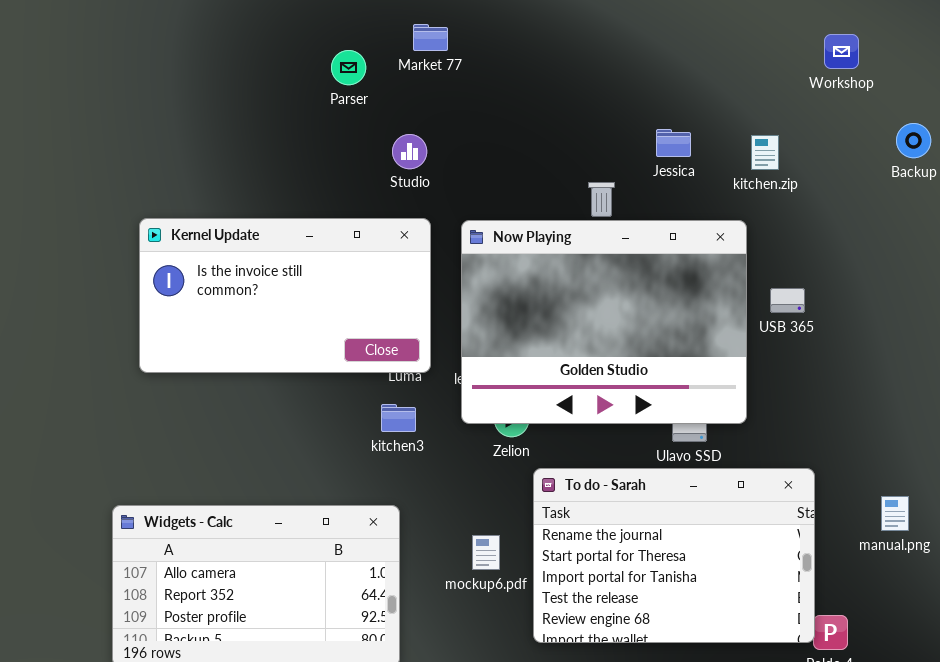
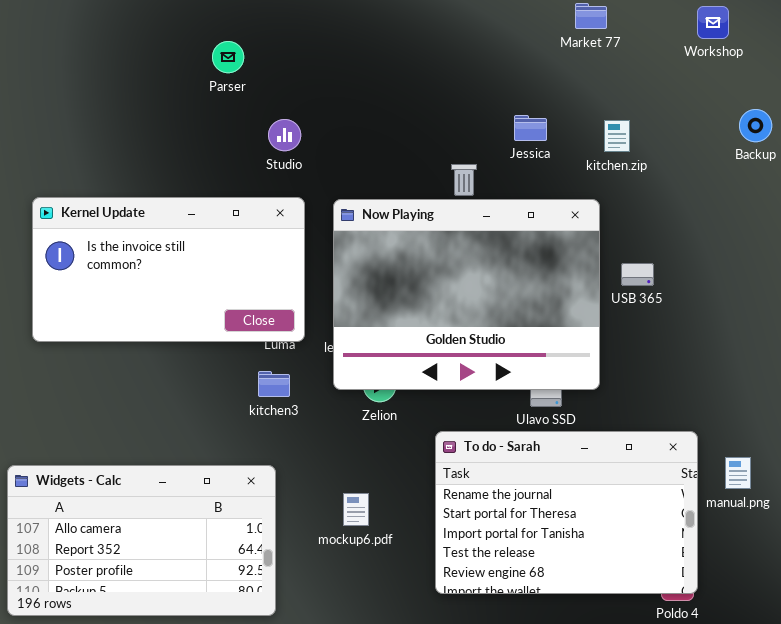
Market 77: [413,24,448,51] -> [575,3,607,29], moved
Workshop: [824,34,859,69] -> [697,6,729,39], moved
To do - Sarah: [533,468,815,643] -> [435,431,698,594], moved

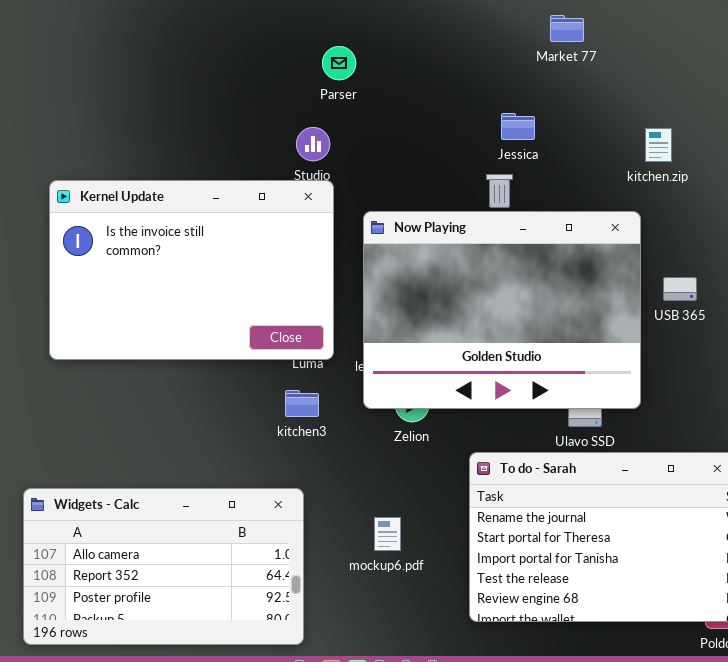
Market 77: [575,3,607,29] -> [550,15,584,42], moved
Parser: [212,41,244,73] -> [322,46,356,80], moved
Jessica: [514,115,547,141] -> [501,113,535,140], moved
Kernel Update: [32,197,305,342] -> [49,180,334,360], resized

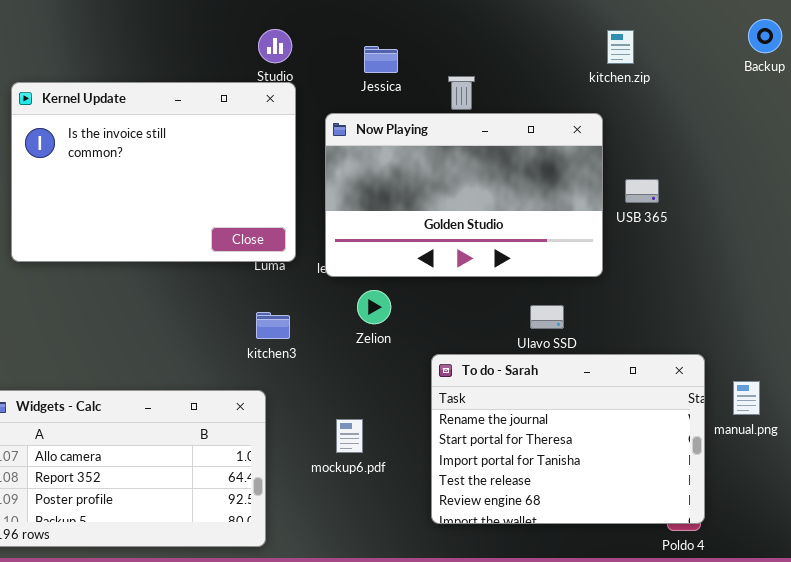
Jessica: [501,113,535,140] -> [364,46,398,73], moved
Now Playing: [363,211,641,409] -> [325,113,603,277], resized
kitchen3: [285,390,319,417] -> [256,312,290,339], moved

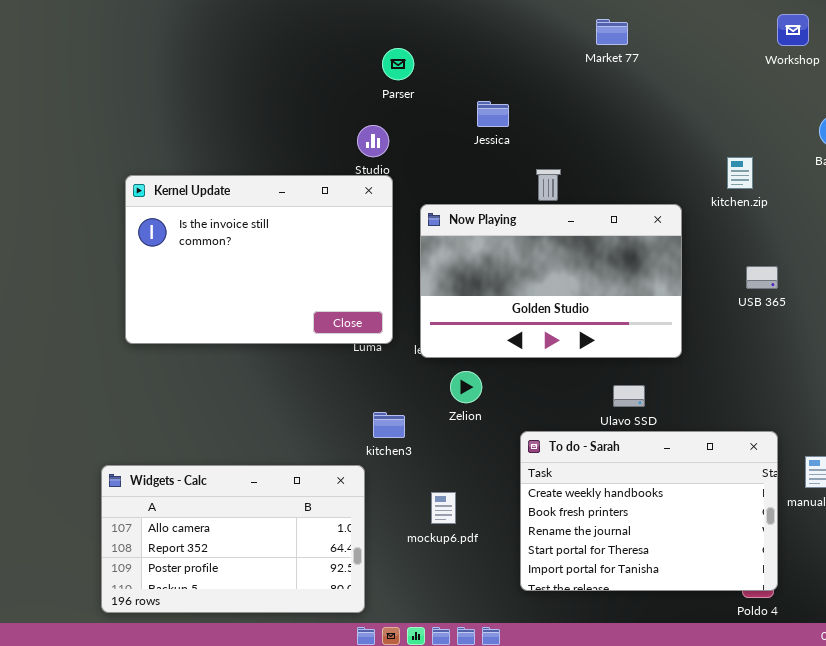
kitchen.zip: [607,30,634,64] -> [727,157,753,189], moved
Jessica: [364,46,398,73] -> [477,101,509,127], moved
USB 365: [625,179,659,203] -> [746,266,778,289], moved
kitchen3: [256,312,290,339] -> [373,412,405,438], moved
To do - Sarah: [431,354,705,524] -> [520,431,778,591], scrolled up 2 rows

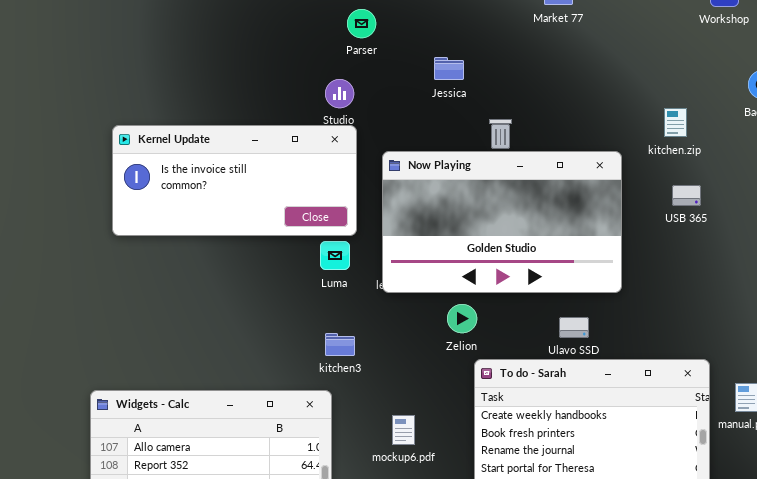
Kernel Update: [125,175,393,344] -> [112,125,357,236], resized
USB 365: [746,266,778,289] -> [672,185,701,206], moved
Zelion: [450,371,482,403] -> [447,304,477,333], moved
kitchen3: [373,412,405,438] -> [325,333,355,356], moved

